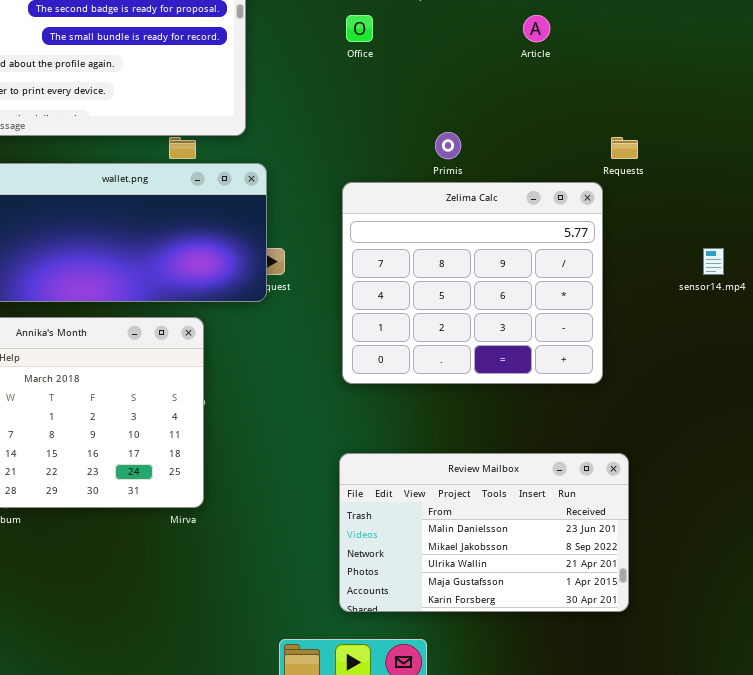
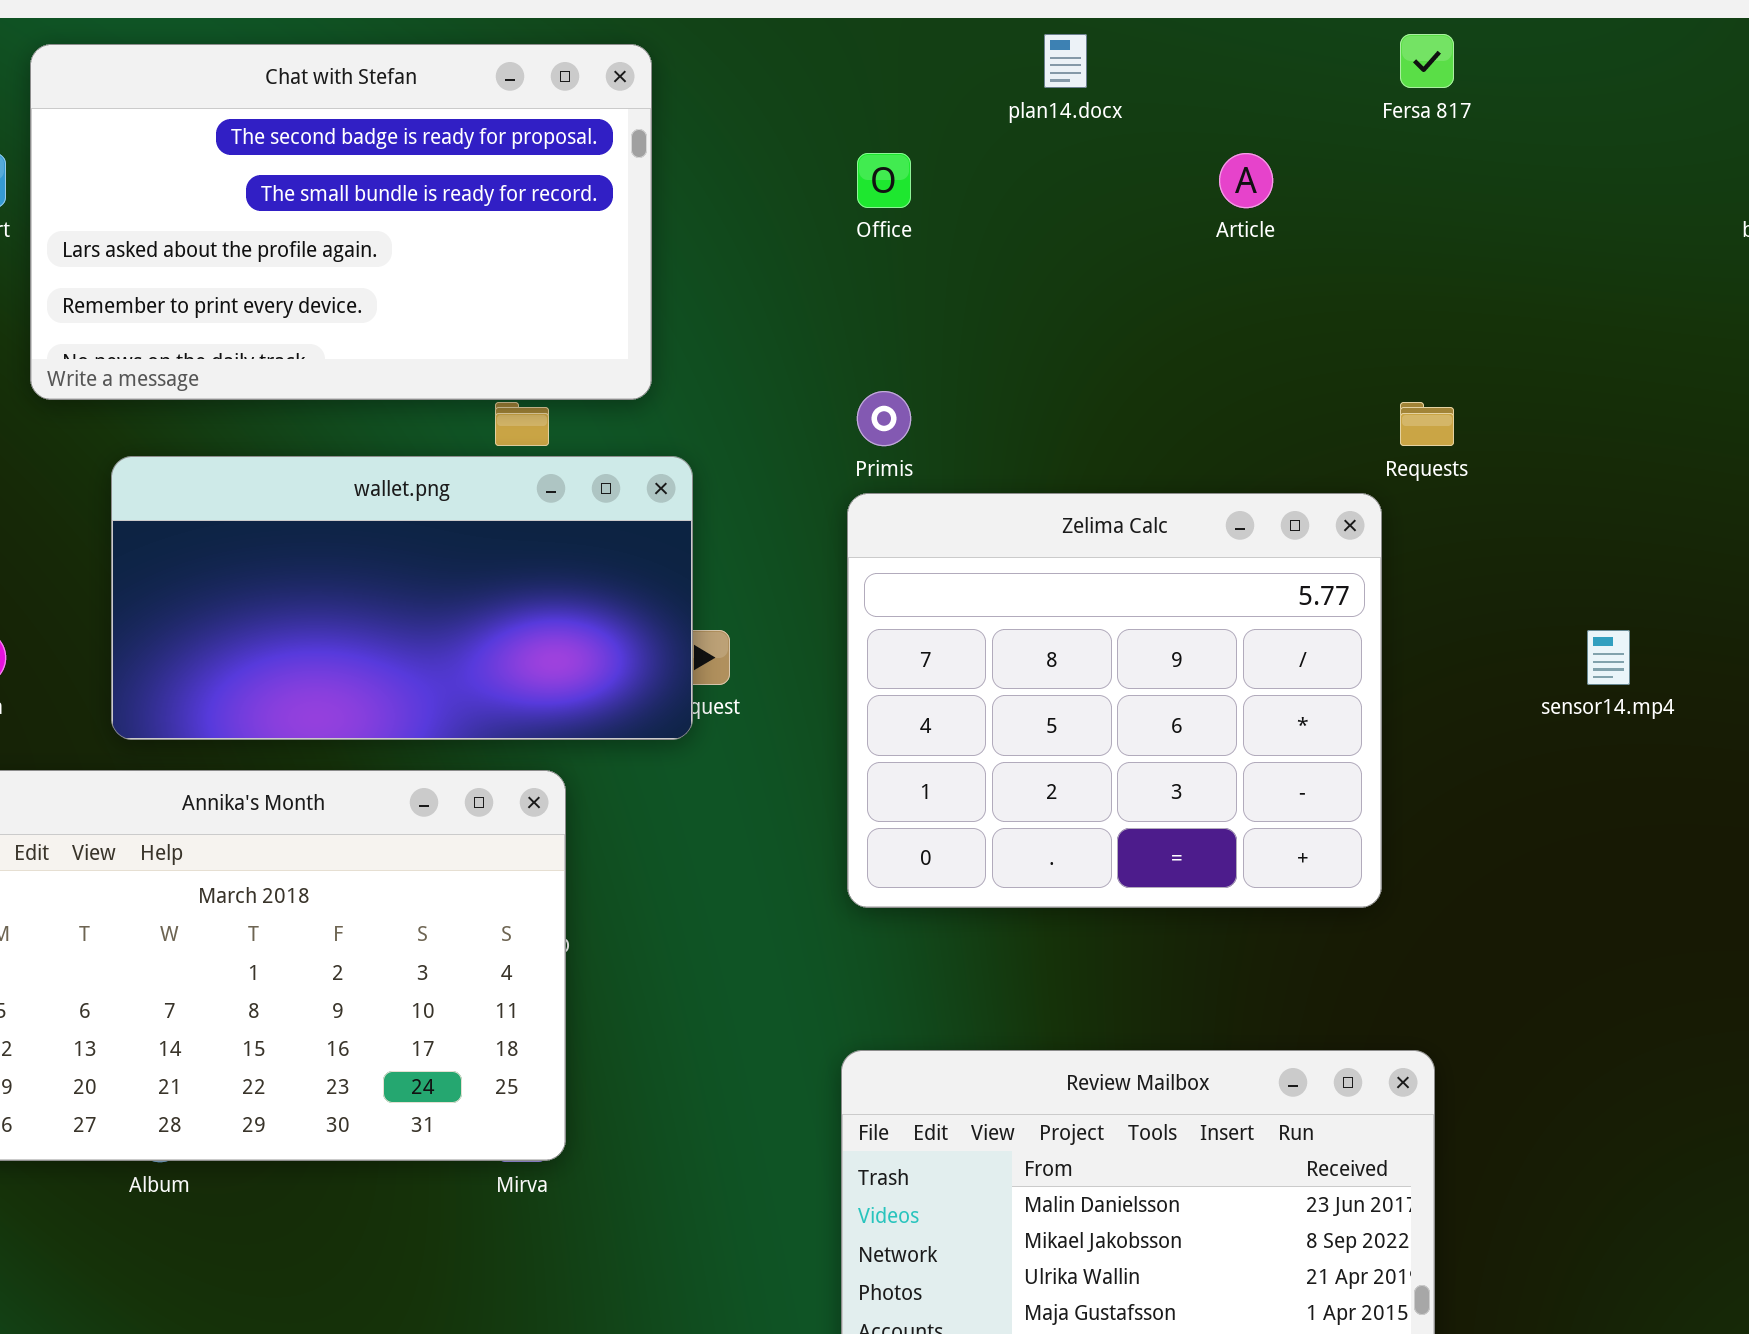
Primis: [435,132,461,159] -> [857,391,911,446], moved

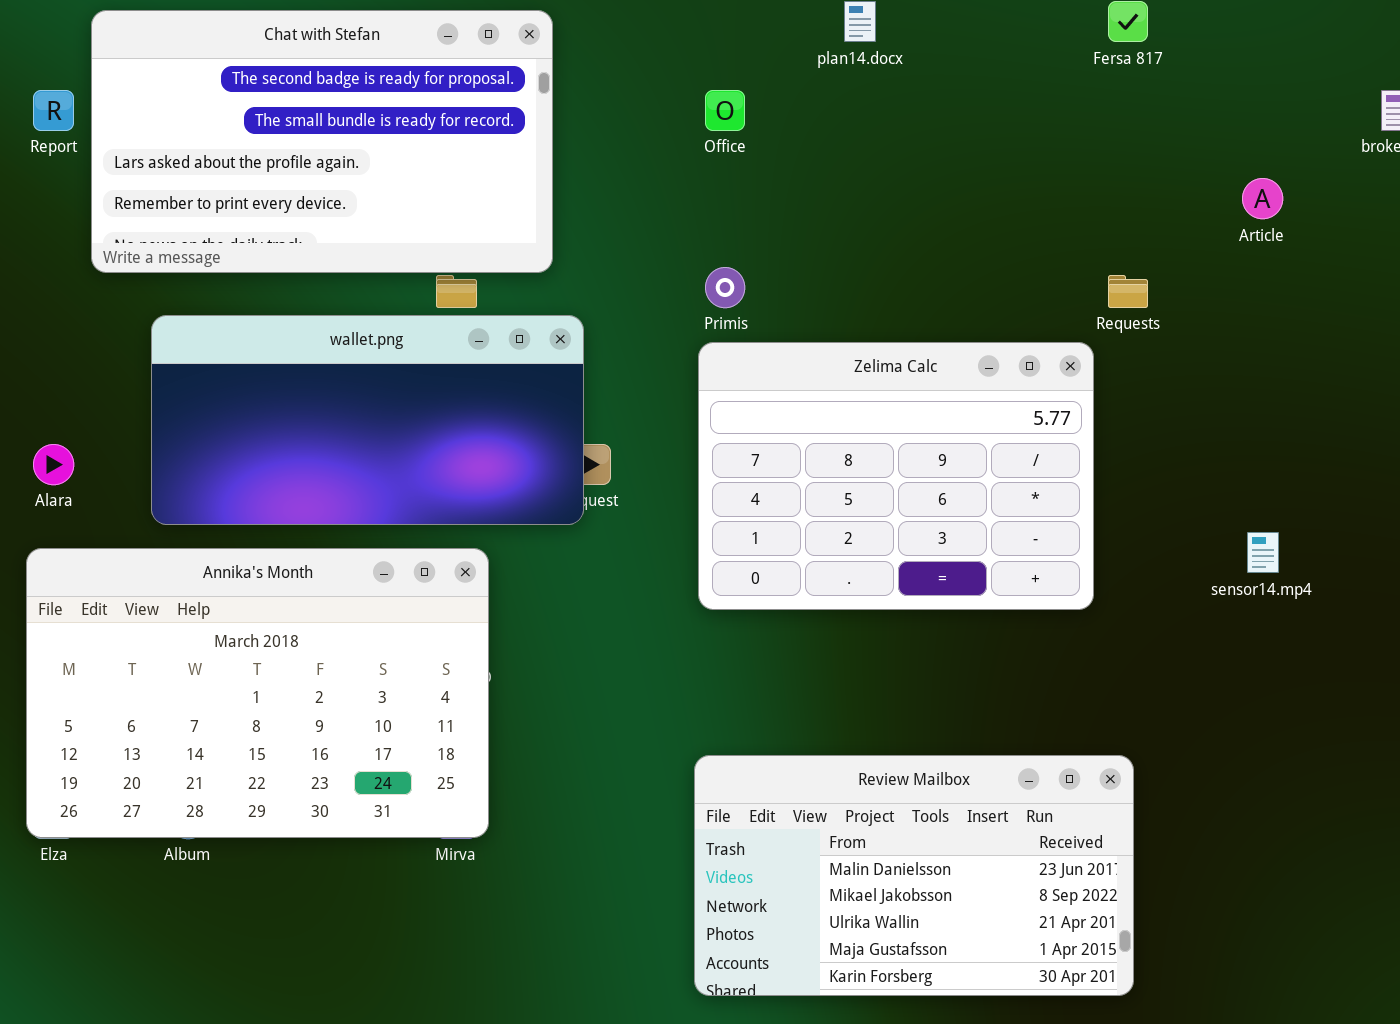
Article: [1219,153,1273,208] -> [1242,178,1283,219], moved
Zelima Calc: [847,493,1382,908] -> [698,342,1094,610], resized
sensor14.mp4: [1587,630,1630,685] -> [1247,532,1279,573], moved

